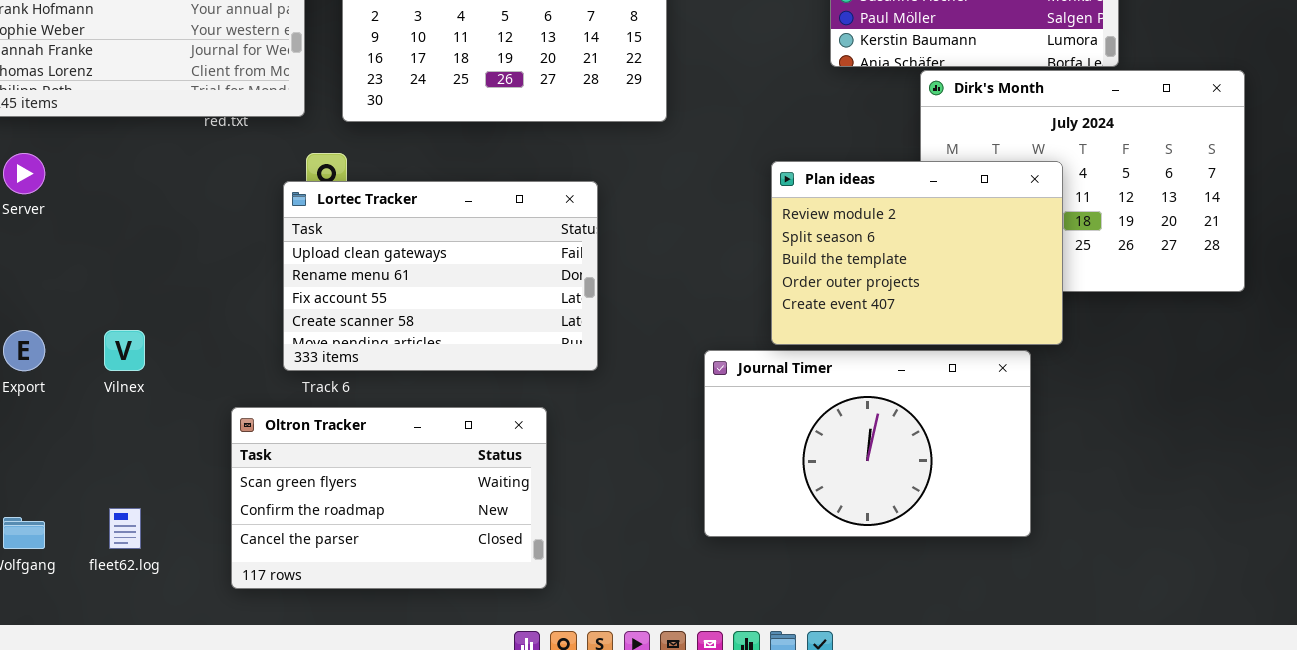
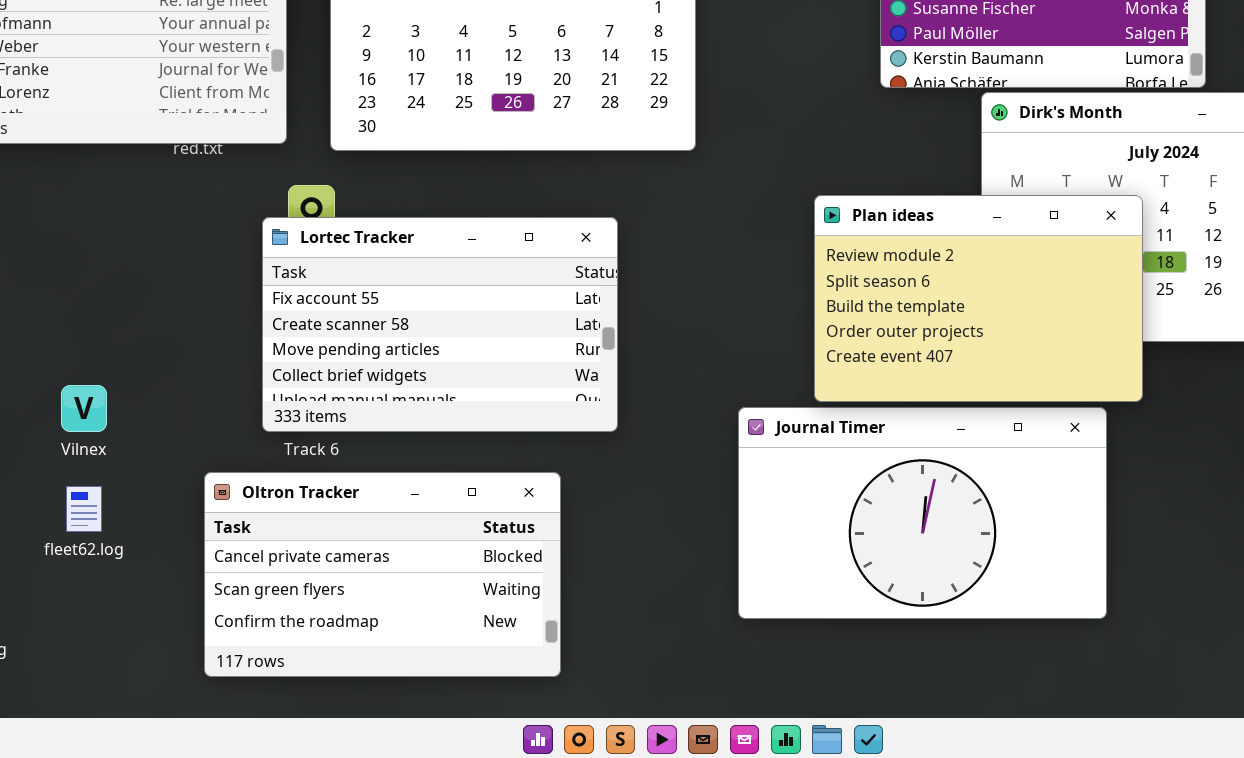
Lortec Tracker: [283,181,598,371] -> [262,217,618,432], scrolled down 2 rows
Oltron Tracker: [231,407,547,589] -> [204,472,561,677], scrolled up 1 row
fleet62.log: [109,508,141,549] -> [66,486,102,532], moved

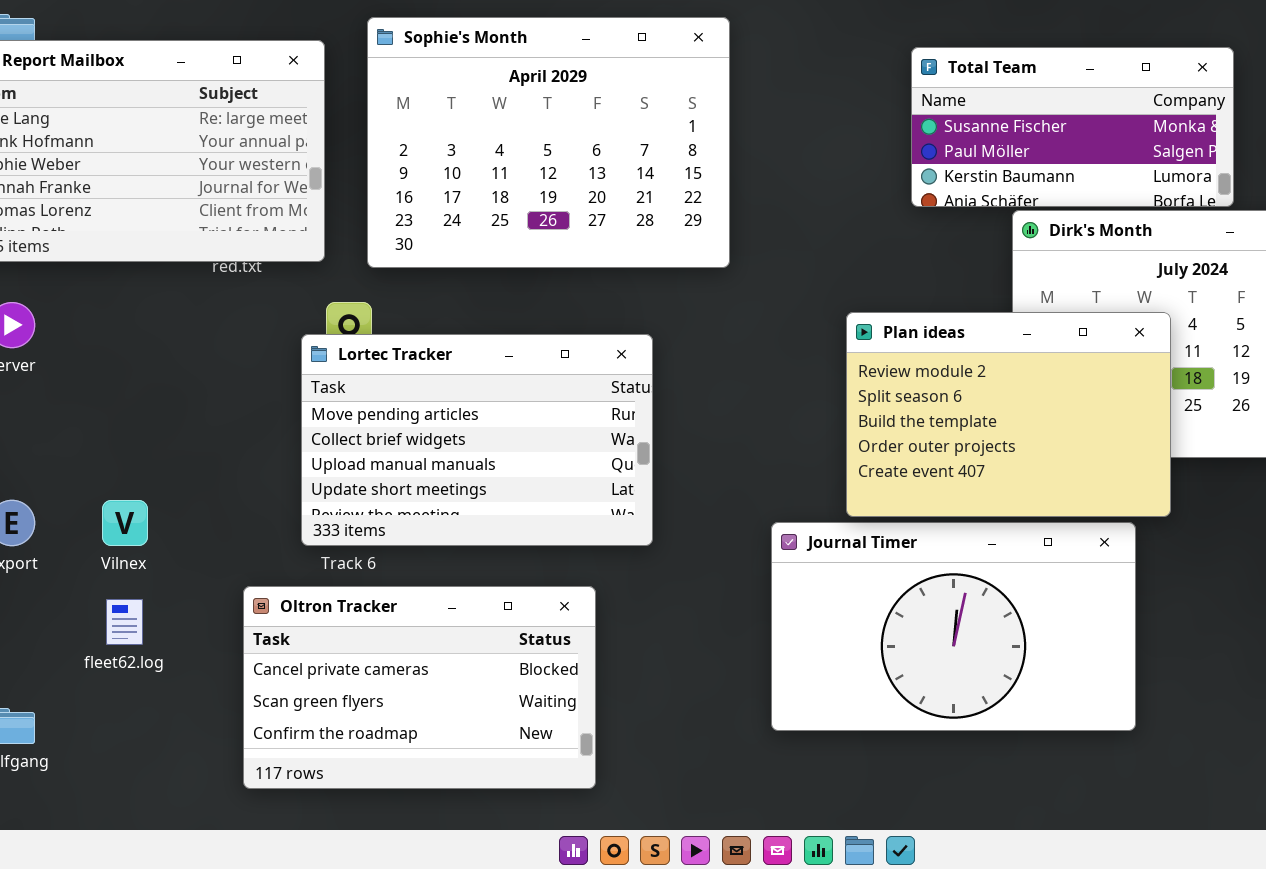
Lortec Tracker: [262,217,618,432] -> [301,334,653,546], scrolled down 2 rows

